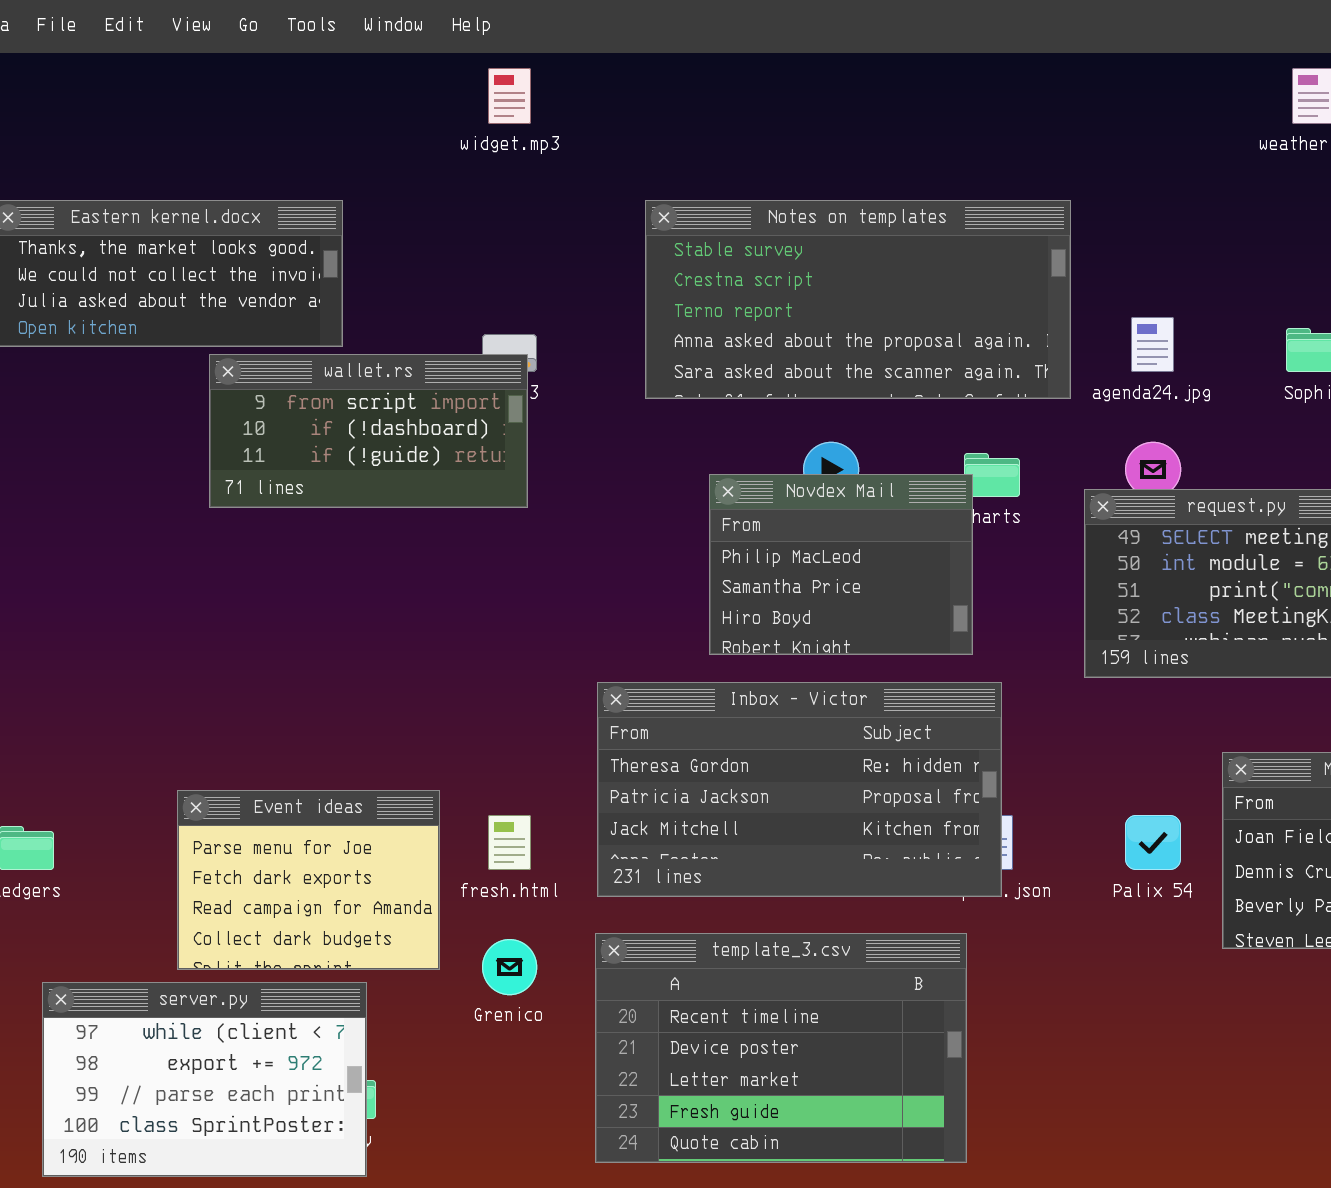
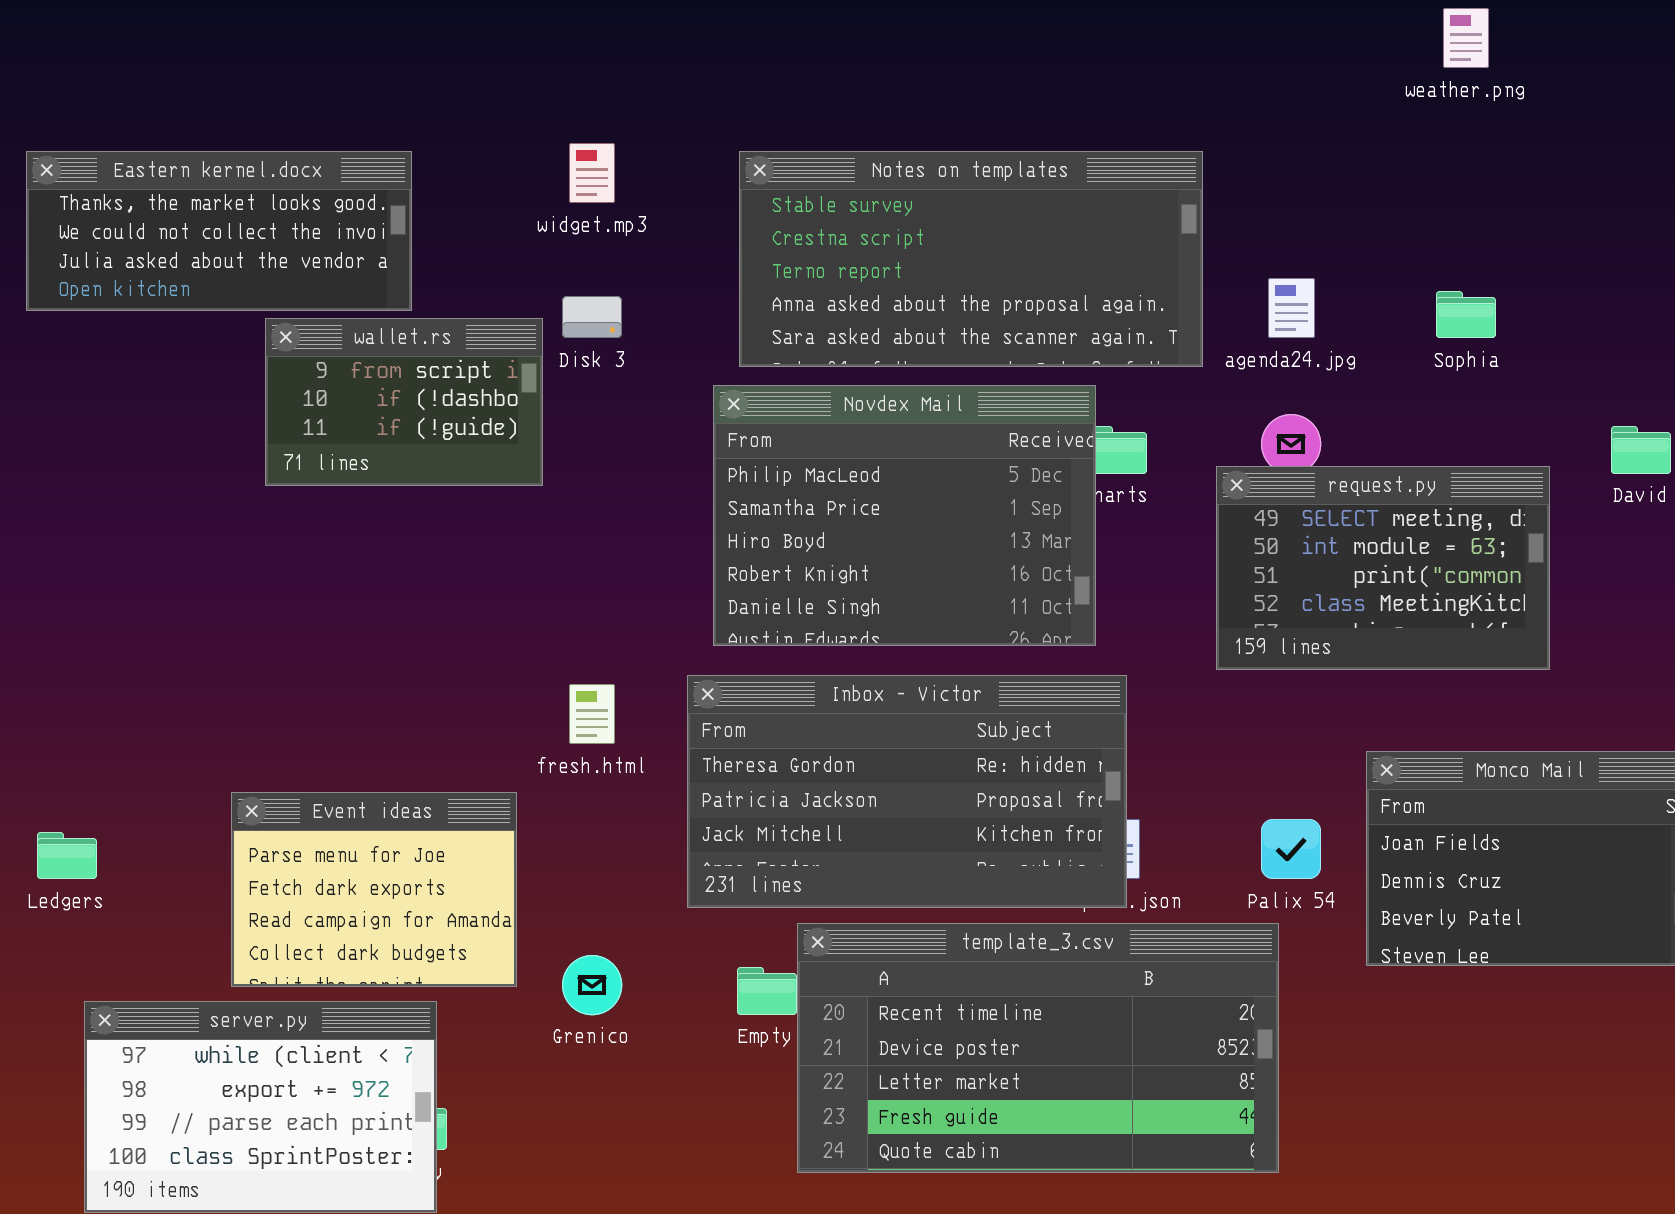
widget.mp3: [488,68,531,124] -> [569,143,615,203], moved
wallet.rs: [209,354,528,508] -> [265,318,543,486], resized
Novdex Mail: [709,474,973,655] -> [713,385,1096,646], resized
fresh.html: [488,815,531,870] -> [569,684,615,744], moved
template_3.csv: [595,933,967,1163] -> [797,923,1279,1173], moved, resized

